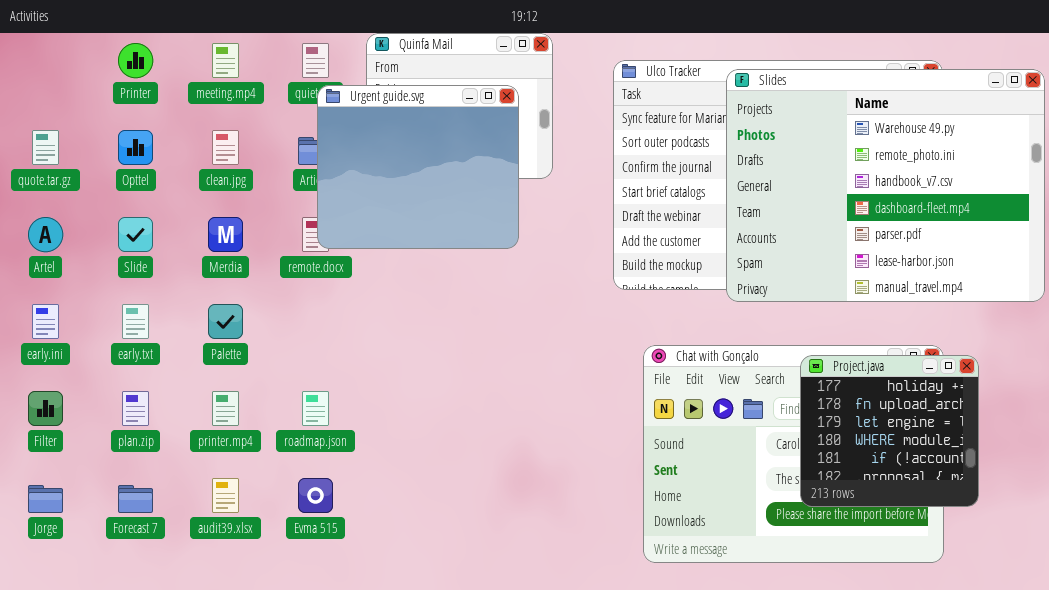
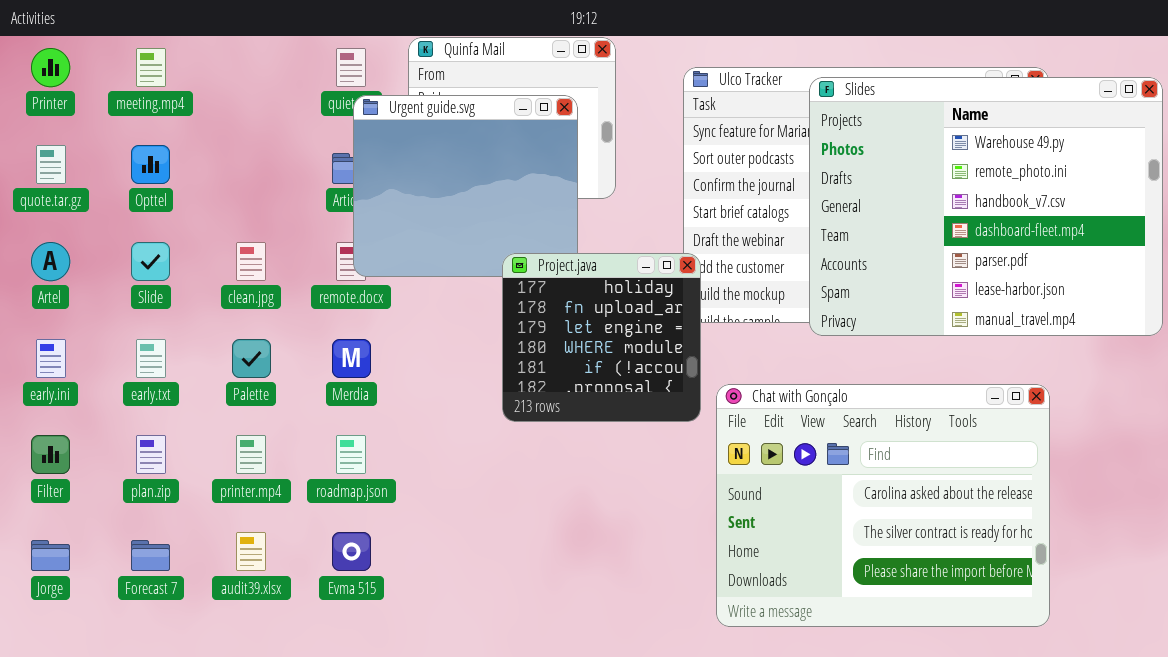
Printer: [118,43,153,78] -> [31,48,70,87], moved
meeting.mp4: [212,43,239,78] -> [136,48,166,87], moved
clean.jpg: [212,130,239,165] -> [236,242,266,281], moved
Merdia: [208,217,243,252] -> [332,339,371,378], moved
Project.java: [800,355,979,507] -> [502,253,701,422], moved

